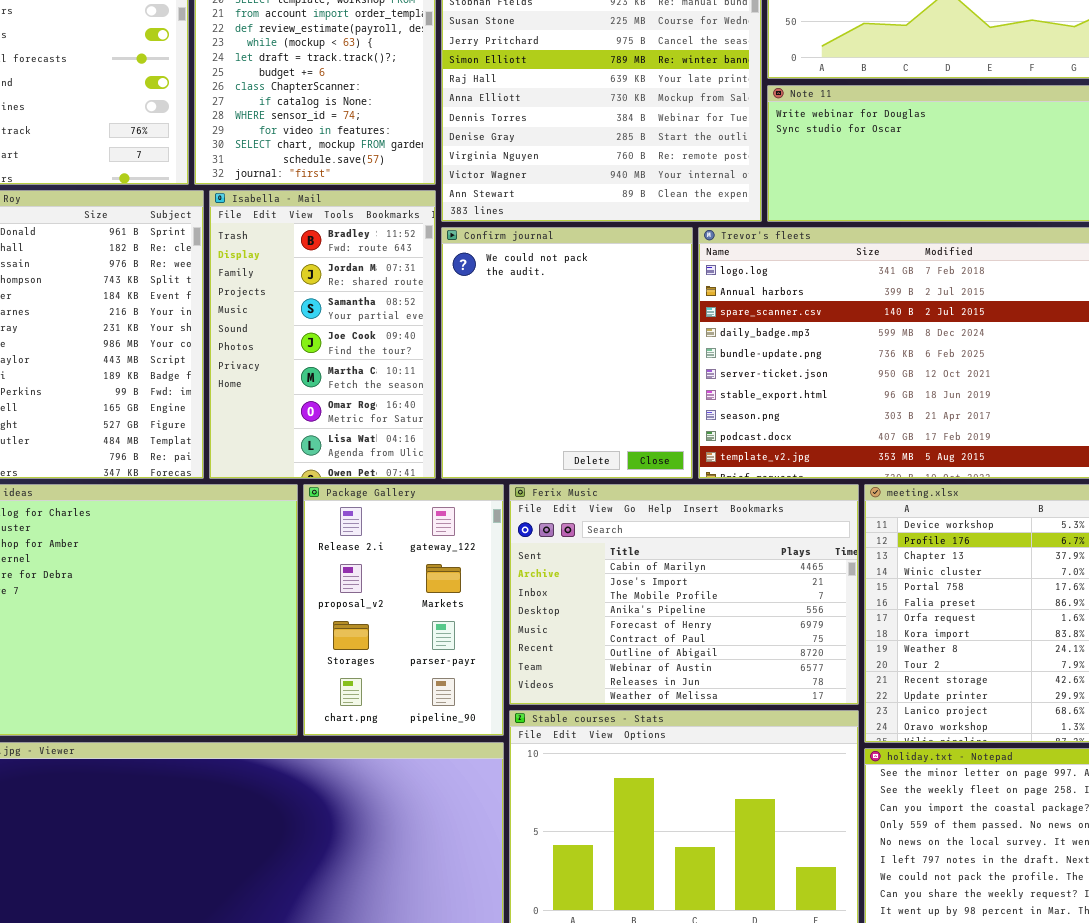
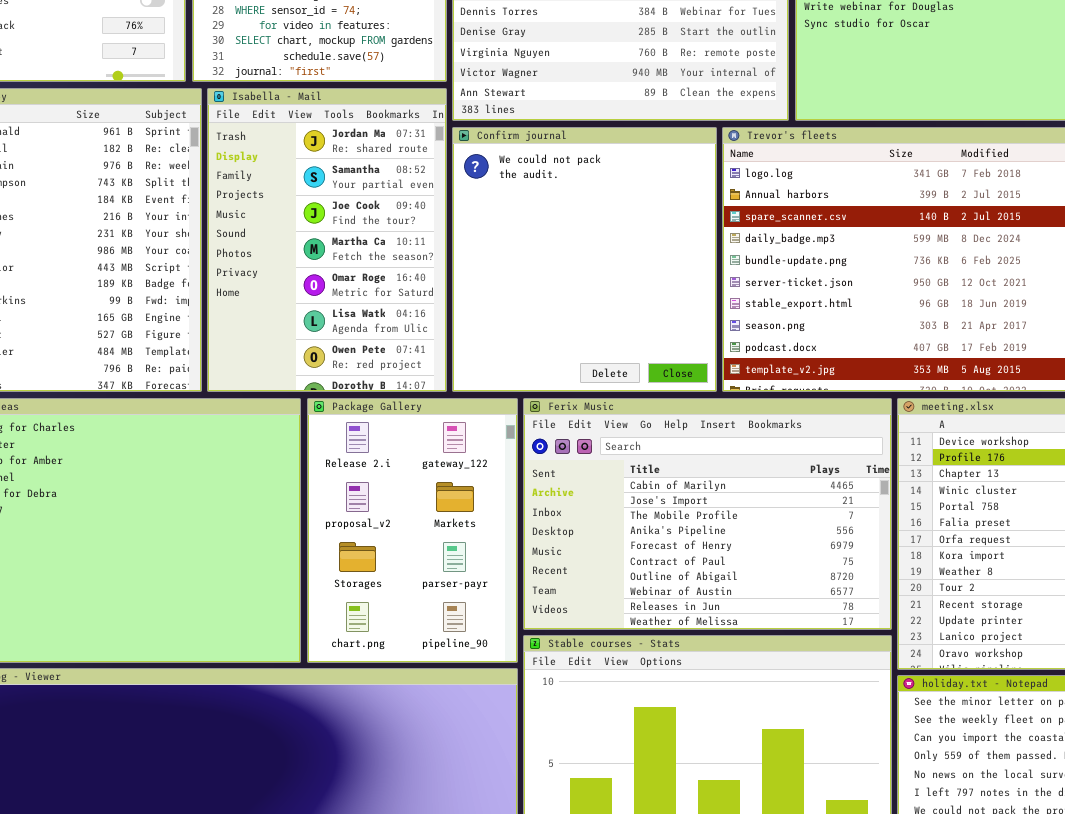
Isabella - Mail: [209,190,436,479] -> [207,88,447,392], scrolled down 1 row

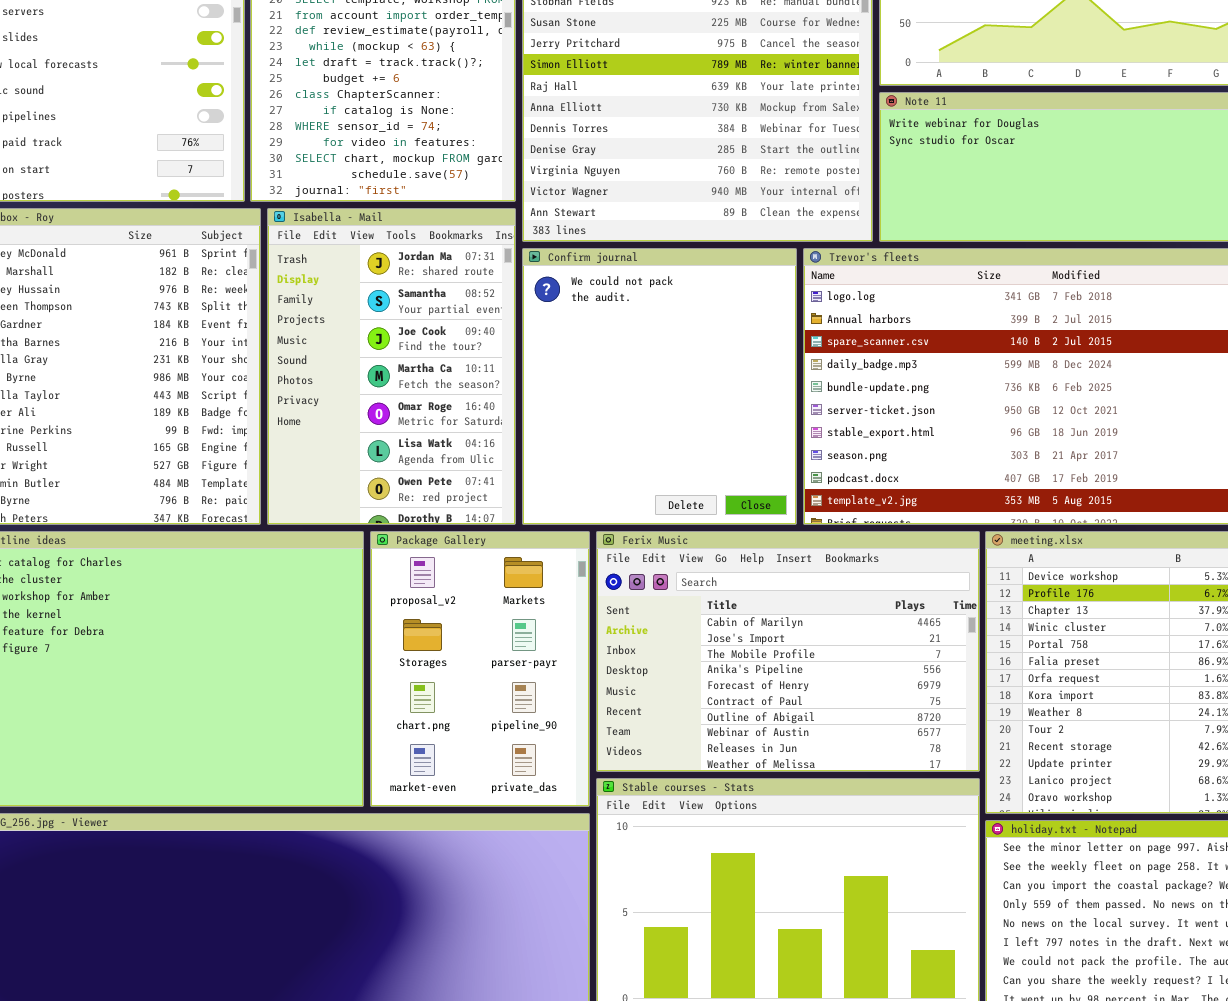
Package Gallery: [307,398,518,663] -> [370,531,590,807], scrolled down 1 row

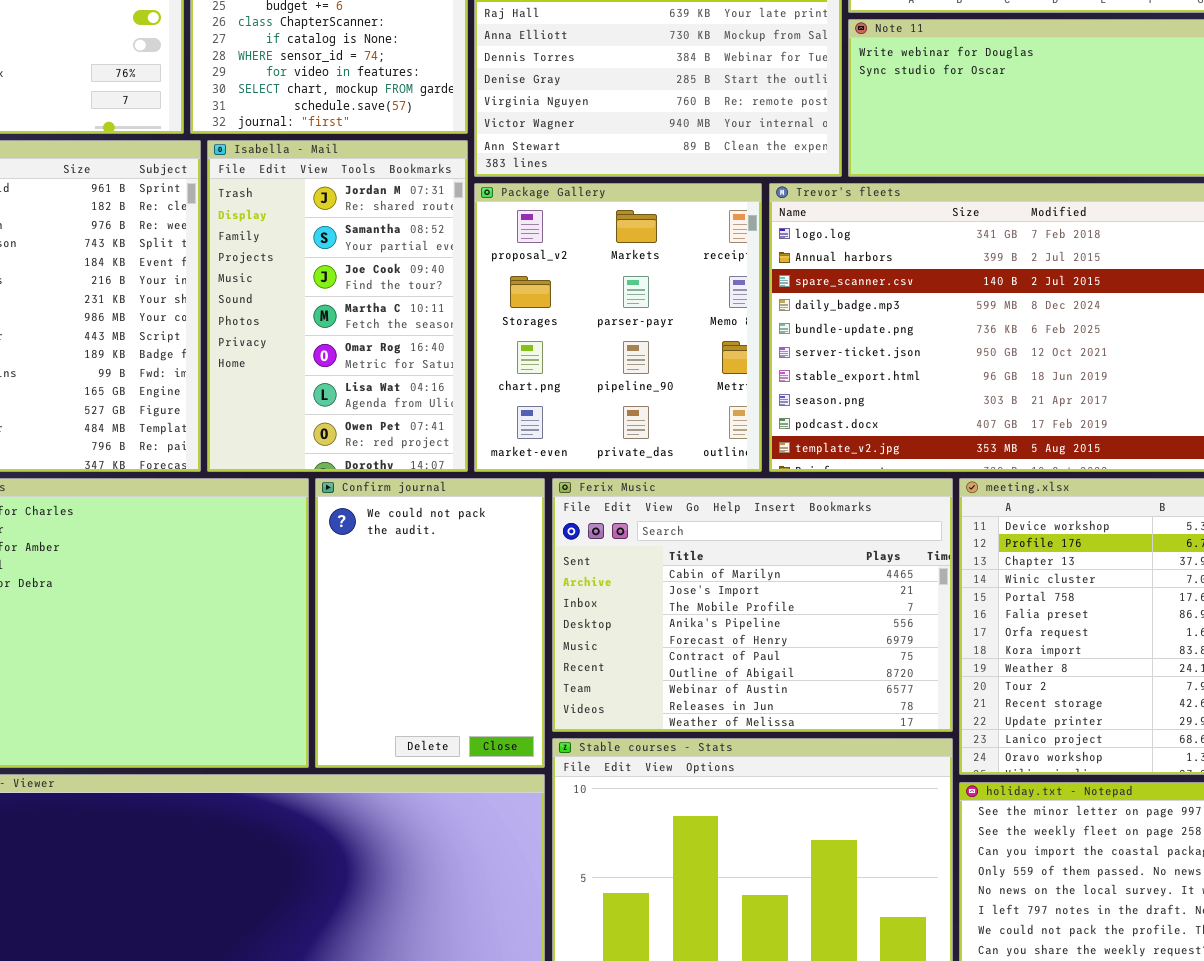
Confirm journal: [522,248,797,525] -> [315,478,545,768], moved, resized
Package Gallery: [370,531,590,807] -> [474,183,762,472], moved, resized

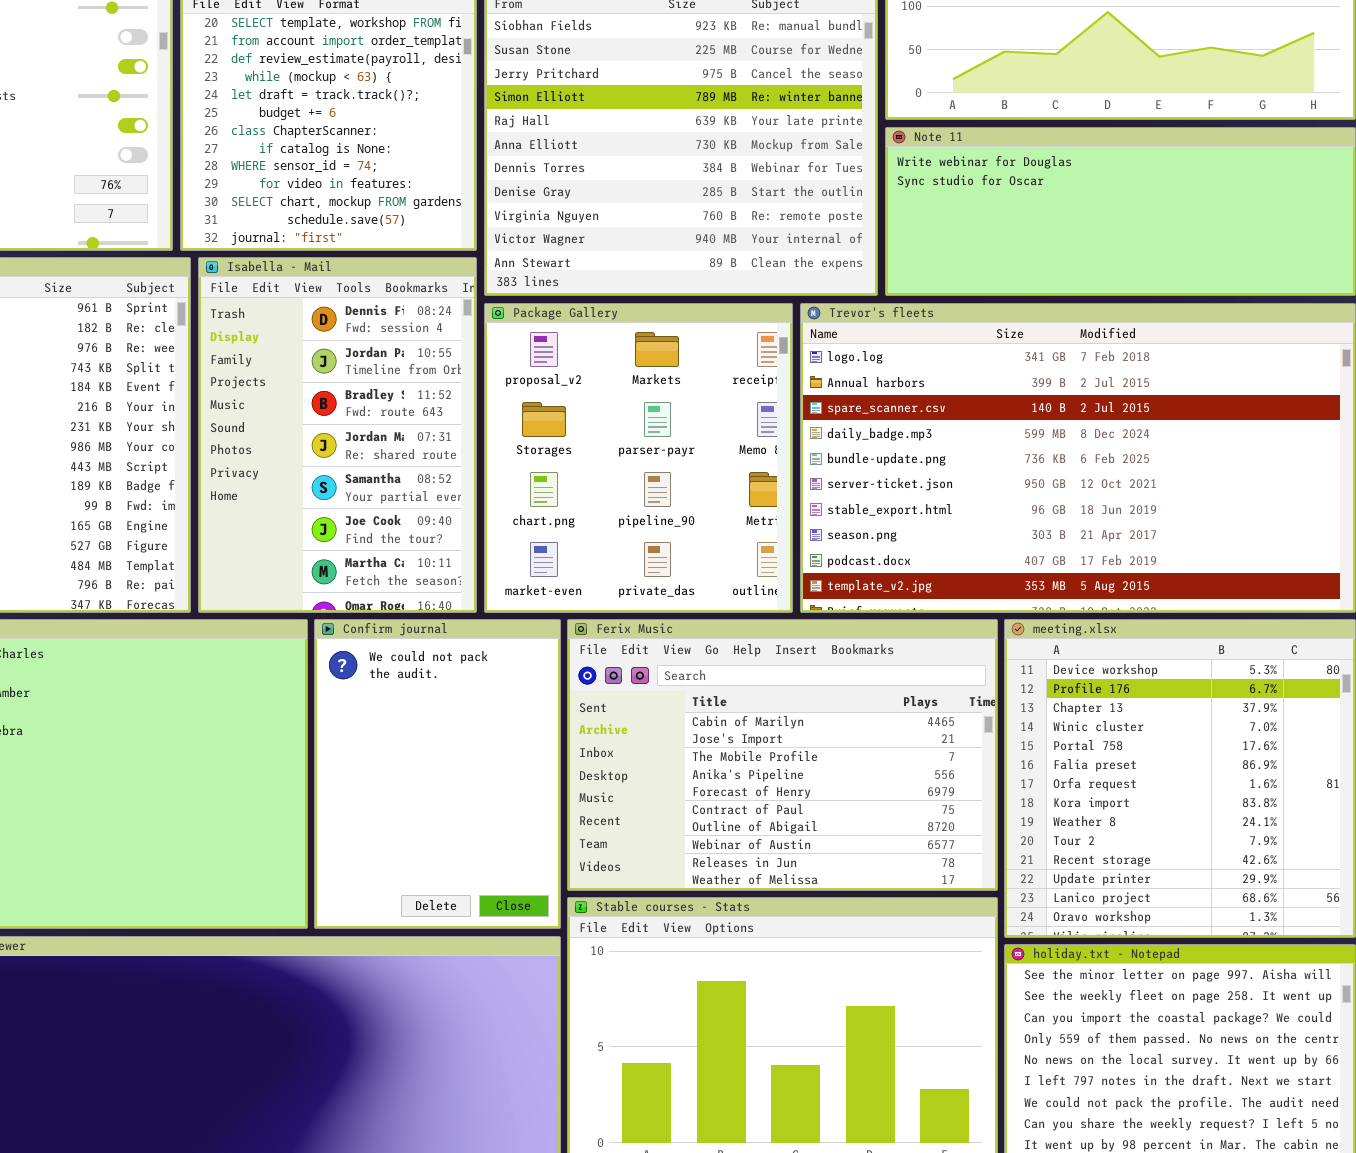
Isabella - Mail: [207,140,468,472] -> [198,257,477,613], scrolled up 3 rows

